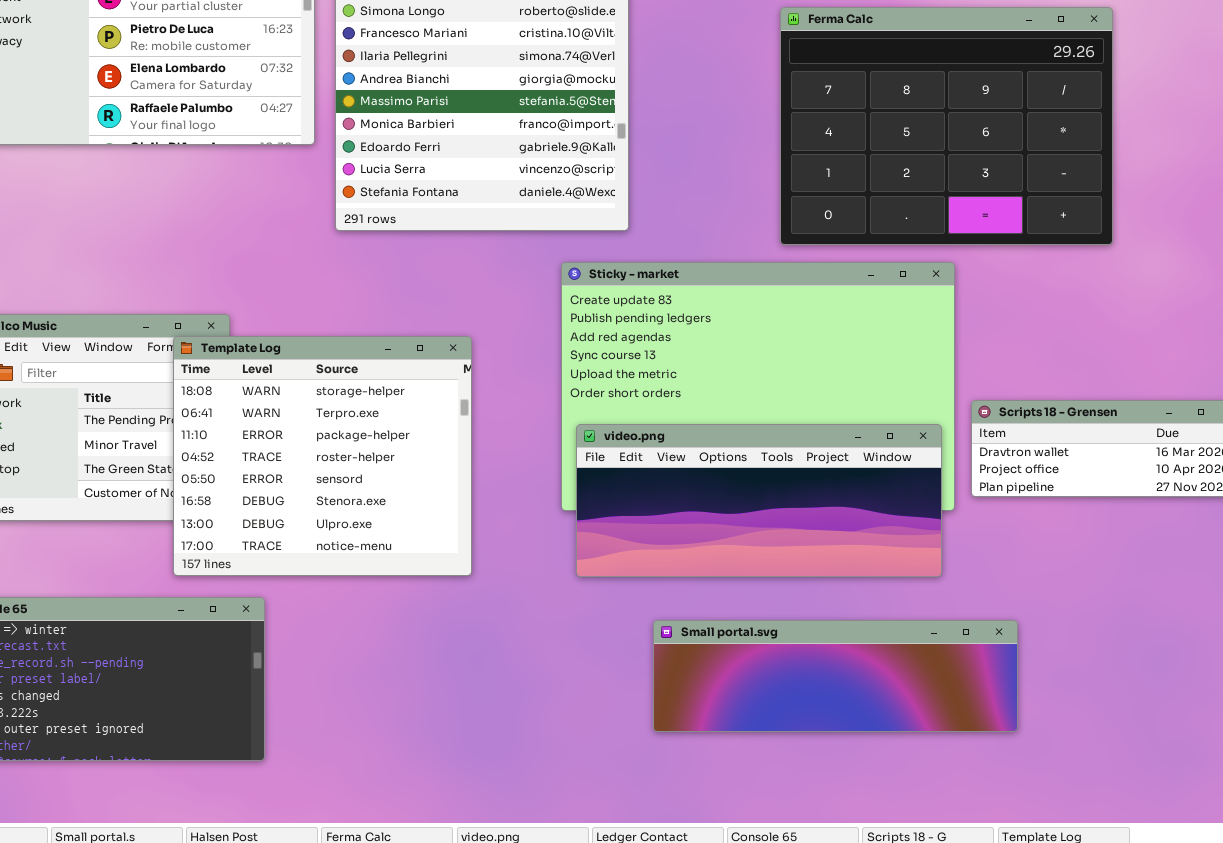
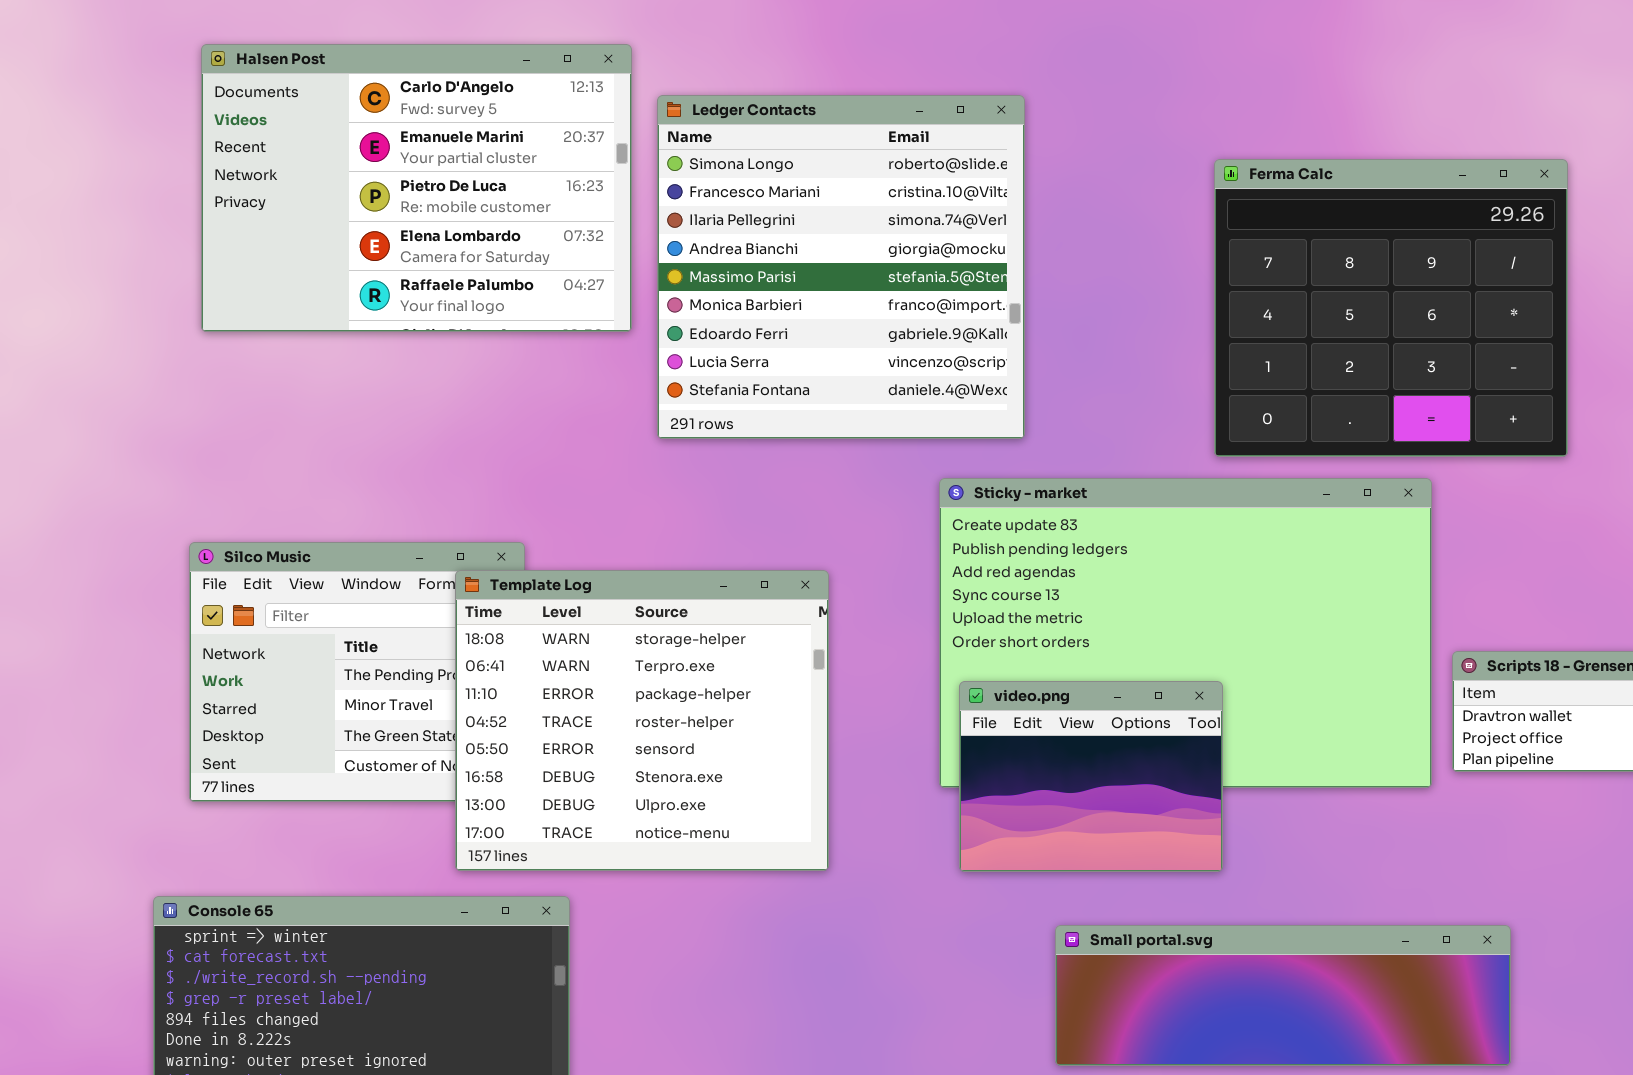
Ferma Calc: [780,7,1113,245] -> [1214,159,1568,457], resized
video.png: [576,424,942,577] -> [959,681,1223,872], resized

